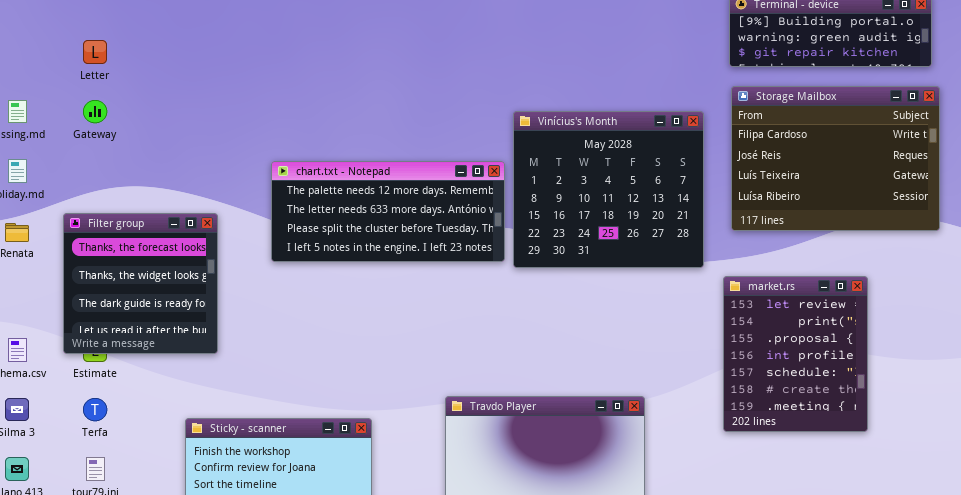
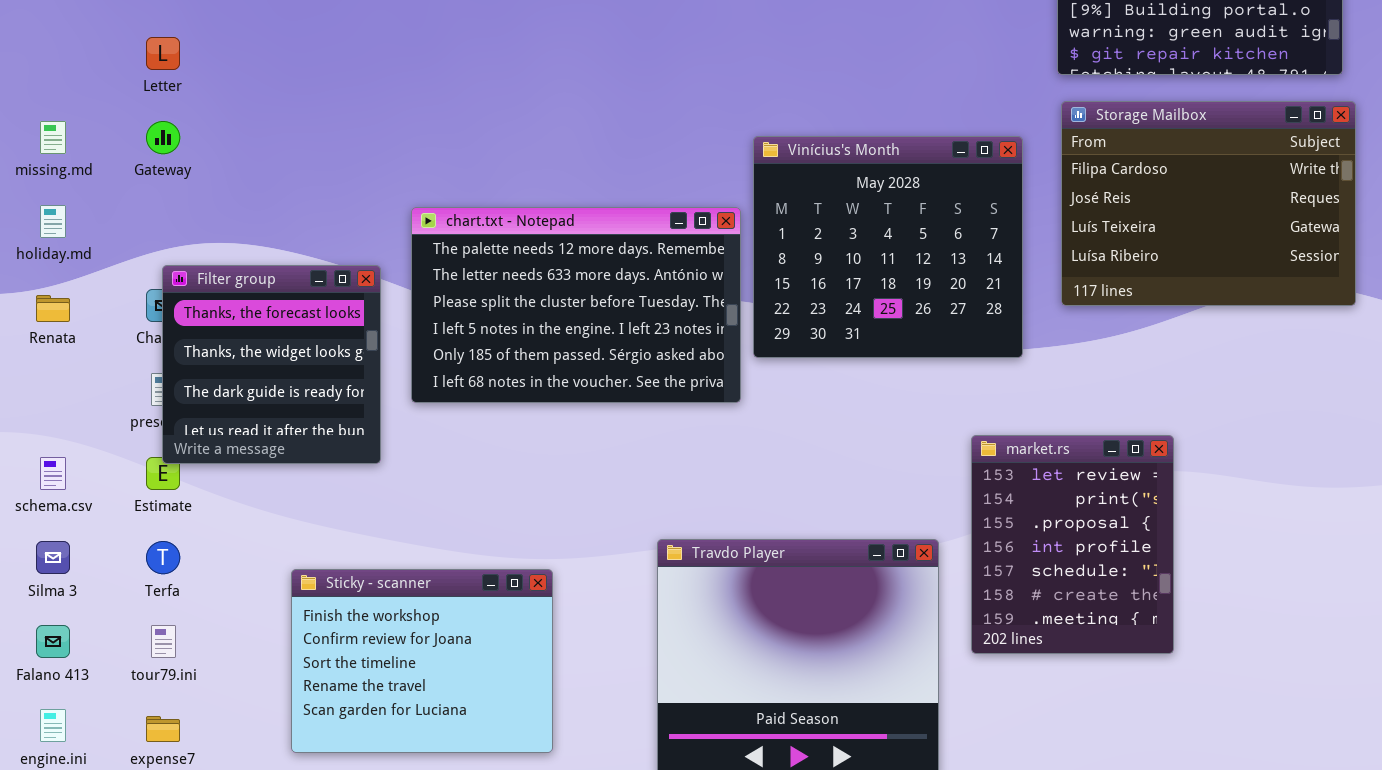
chart.txt - Notepad: [271,161,505,262] -> [411,207,741,403], resized
Filter group: [63,213,218,354] -> [162,265,381,464], moved
market.rs: [723,276,868,432] -> [971,435,1174,654], moved

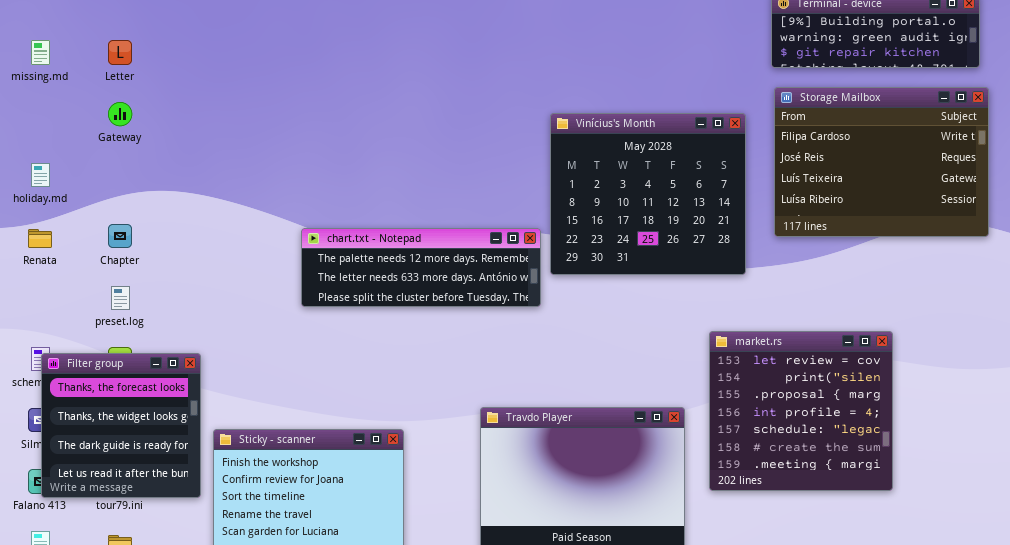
missing.md: [40,121,66,154] -> [31,40,50,65], moved
chart.txt - Notepad: [411,207,741,403] -> [301,228,541,307], resized
Filter group: [162,265,381,464] -> [41,353,201,498], moved
market.rs: [971,435,1174,654] -> [709,331,893,491], resized

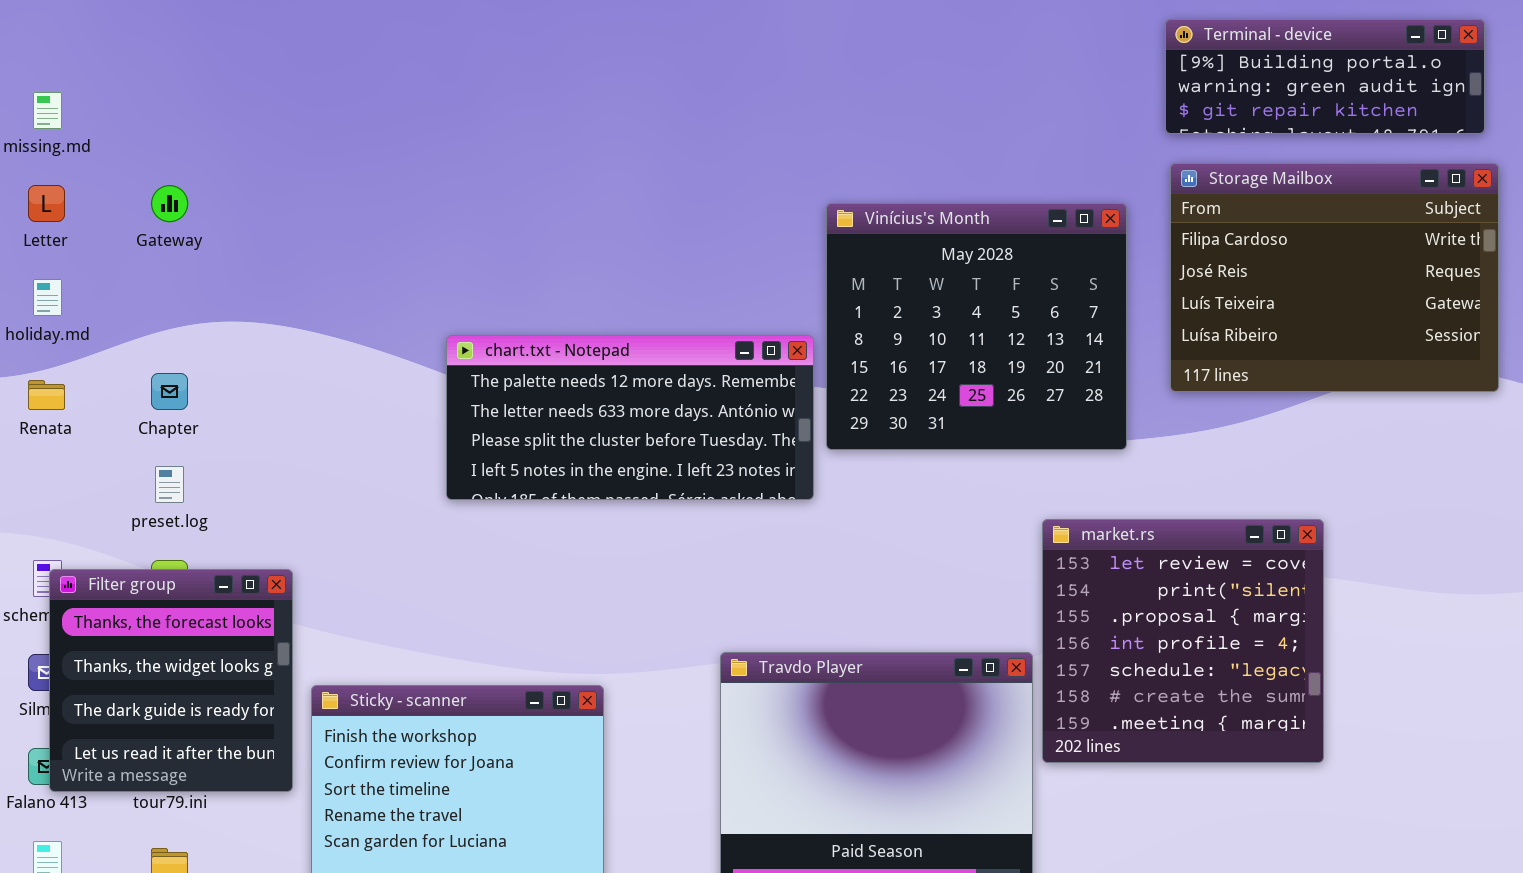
Letter: [108,40,132,65] -> [28,185,65,222], moved
chart.txt - Notepad: [301,228,541,307] -> [446,335,814,500], resized
market.rs: [709,331,893,491] -> [1042,519,1324,763], moved

